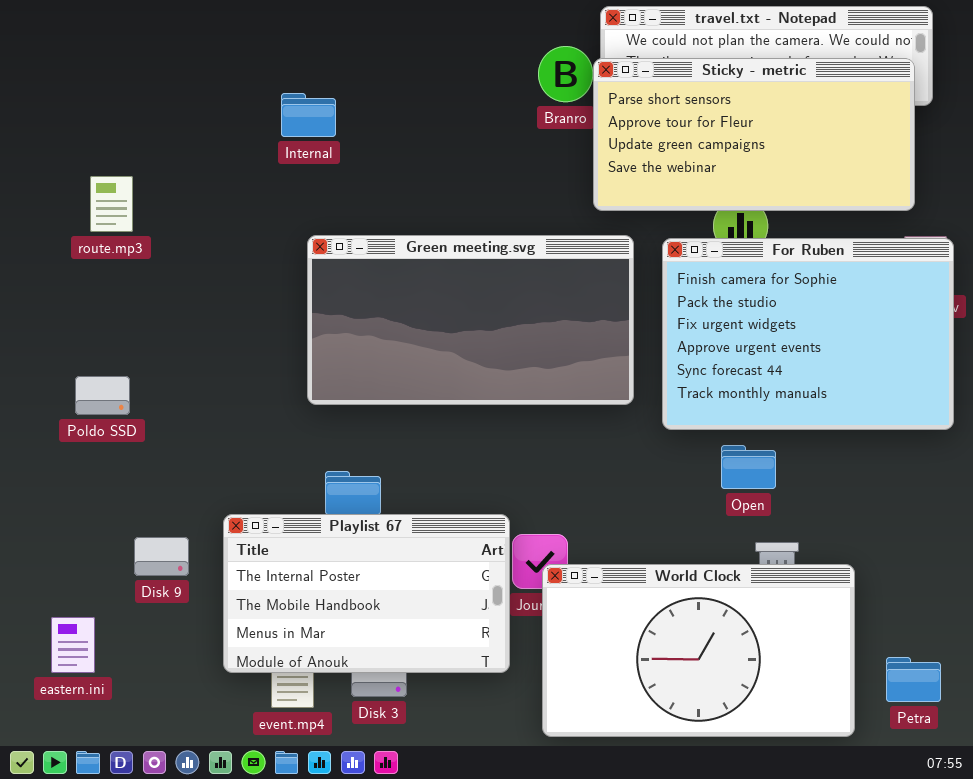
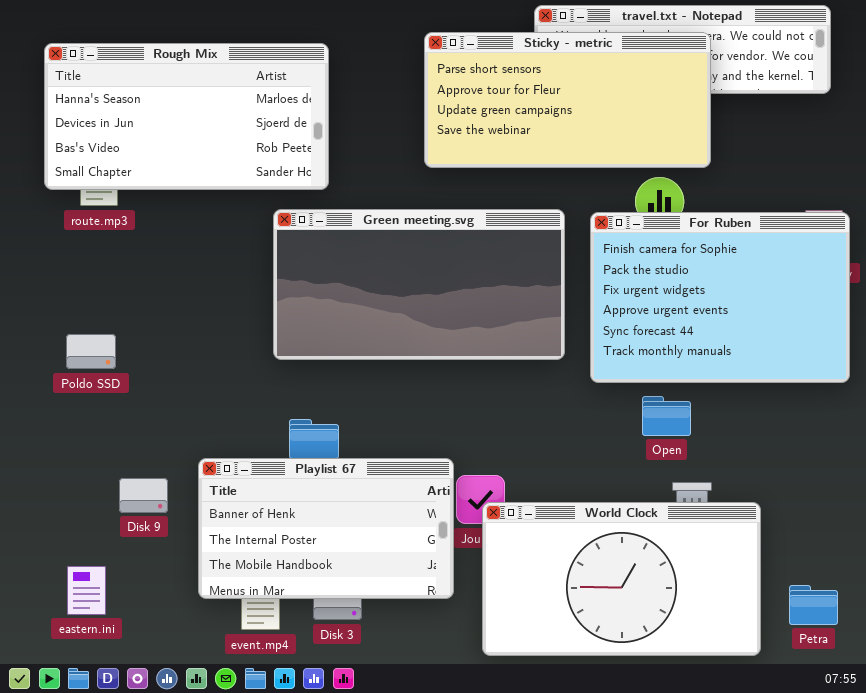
Rough Mix: none -> [44,43,329,190], opened
Sticky - metric: [593,58,915,211] -> [424,32,711,168], moved
Playlist 67: [223,514,510,673] -> [198,458,454,599], scrolled up 1 row
eastern.ini: [51,617,95,673] -> [67,566,106,615], moved

